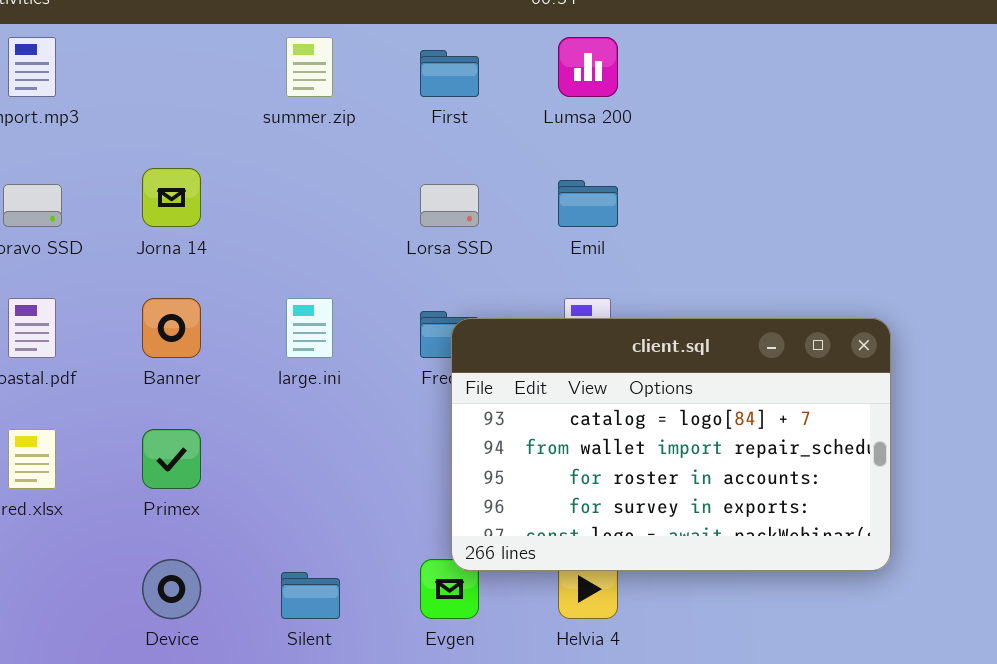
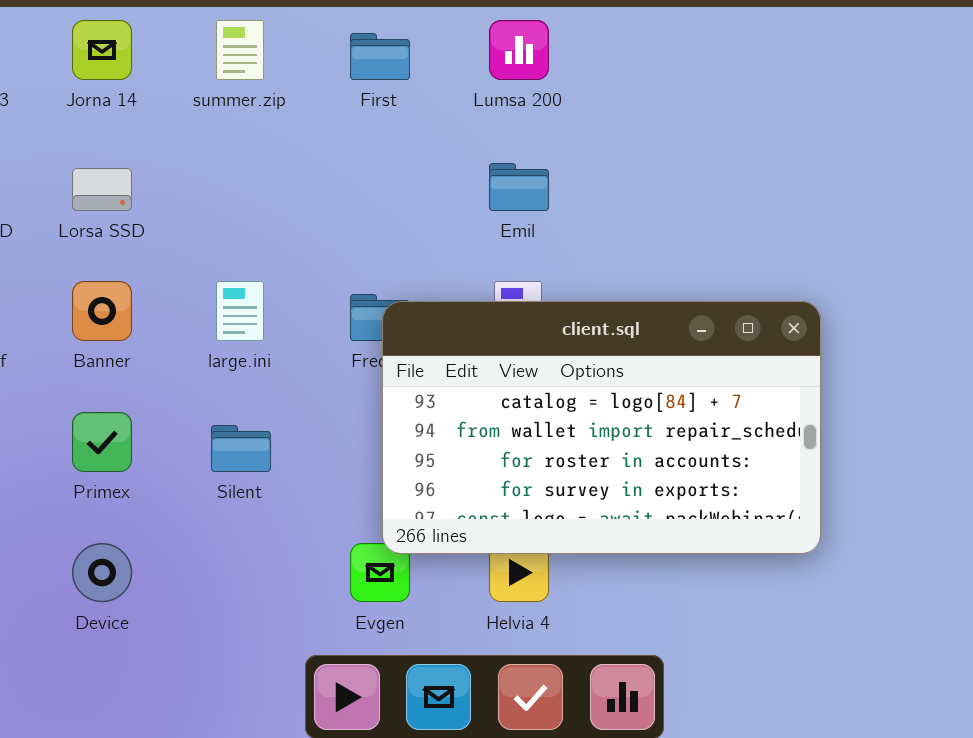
Jorna 14: [142,168,201,227] -> [72,20,132,80], moved
Lorsa SSD: [420,184,479,227] -> [72,168,132,211], moved
Silent: [281,572,340,619] -> [211,425,271,472], moved

